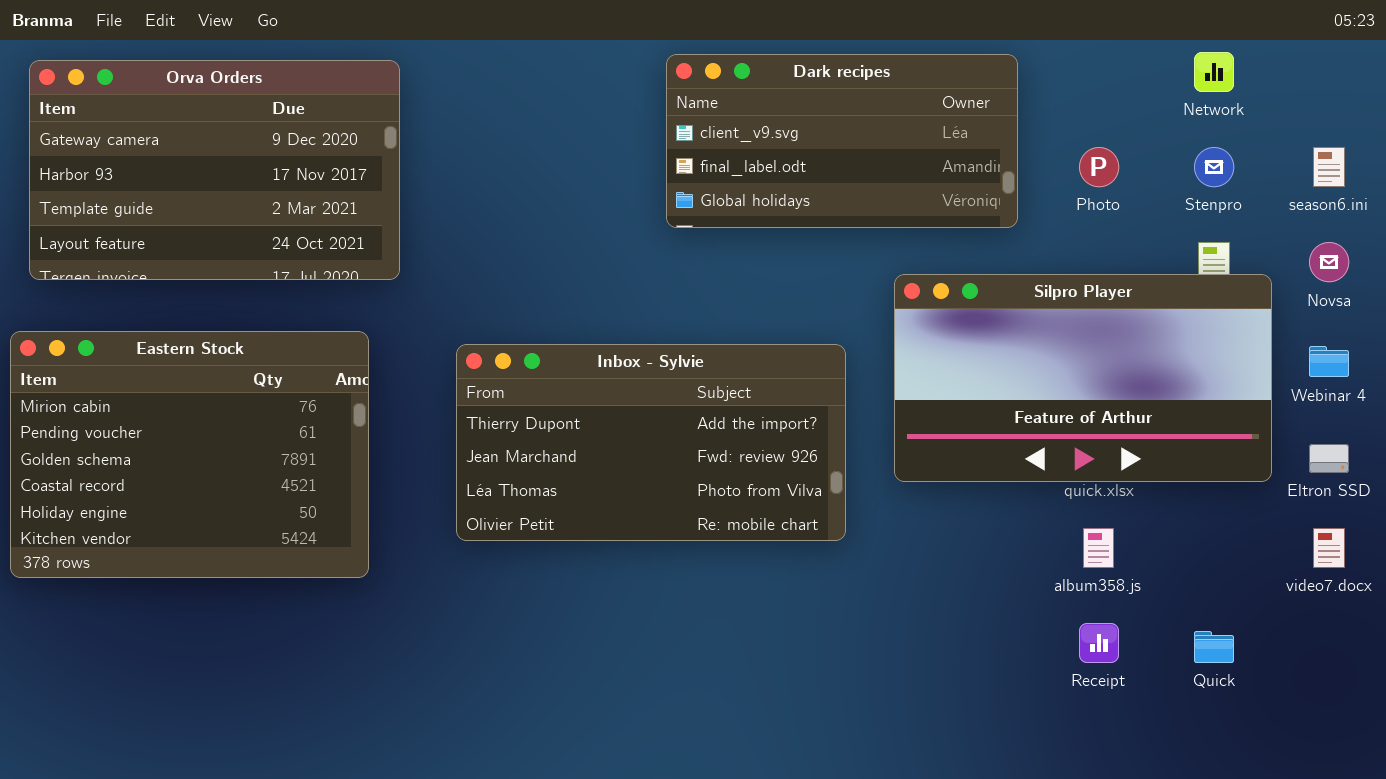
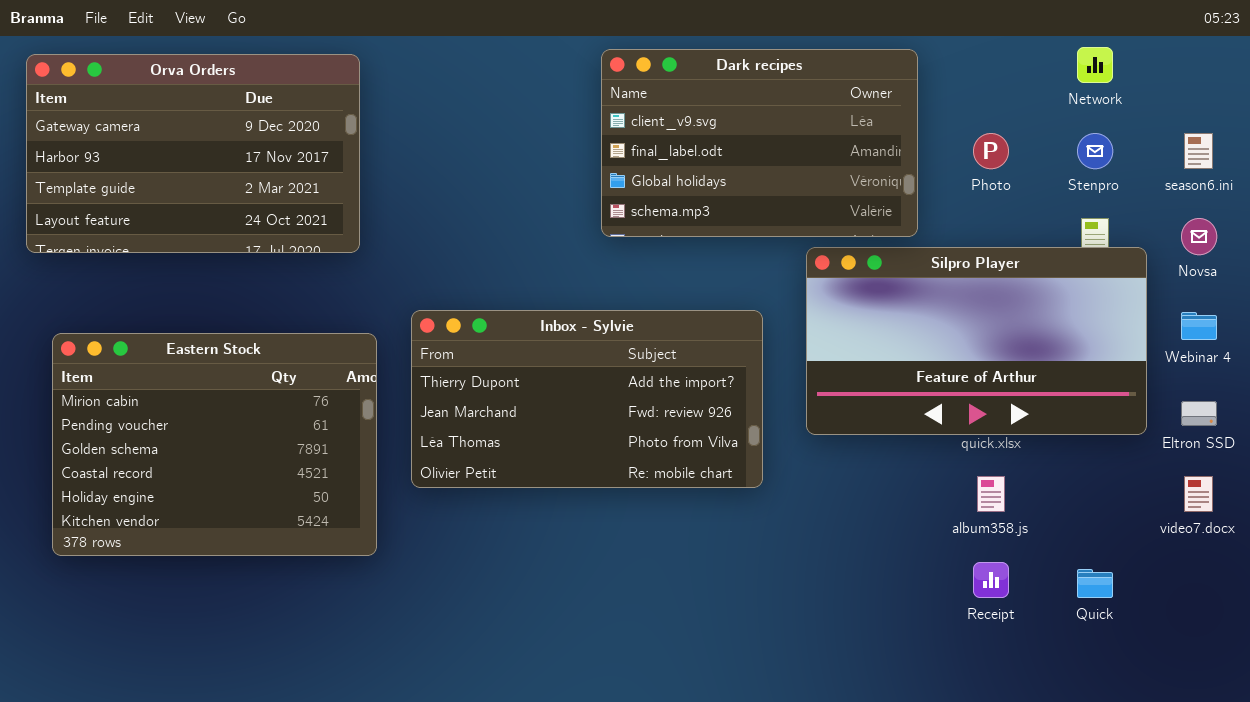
Dark recipes: [666,54,1018,228] -> [601,49,918,237], resized
Eastern Stock: [10,331,369,578] -> [52,333,377,556], moved

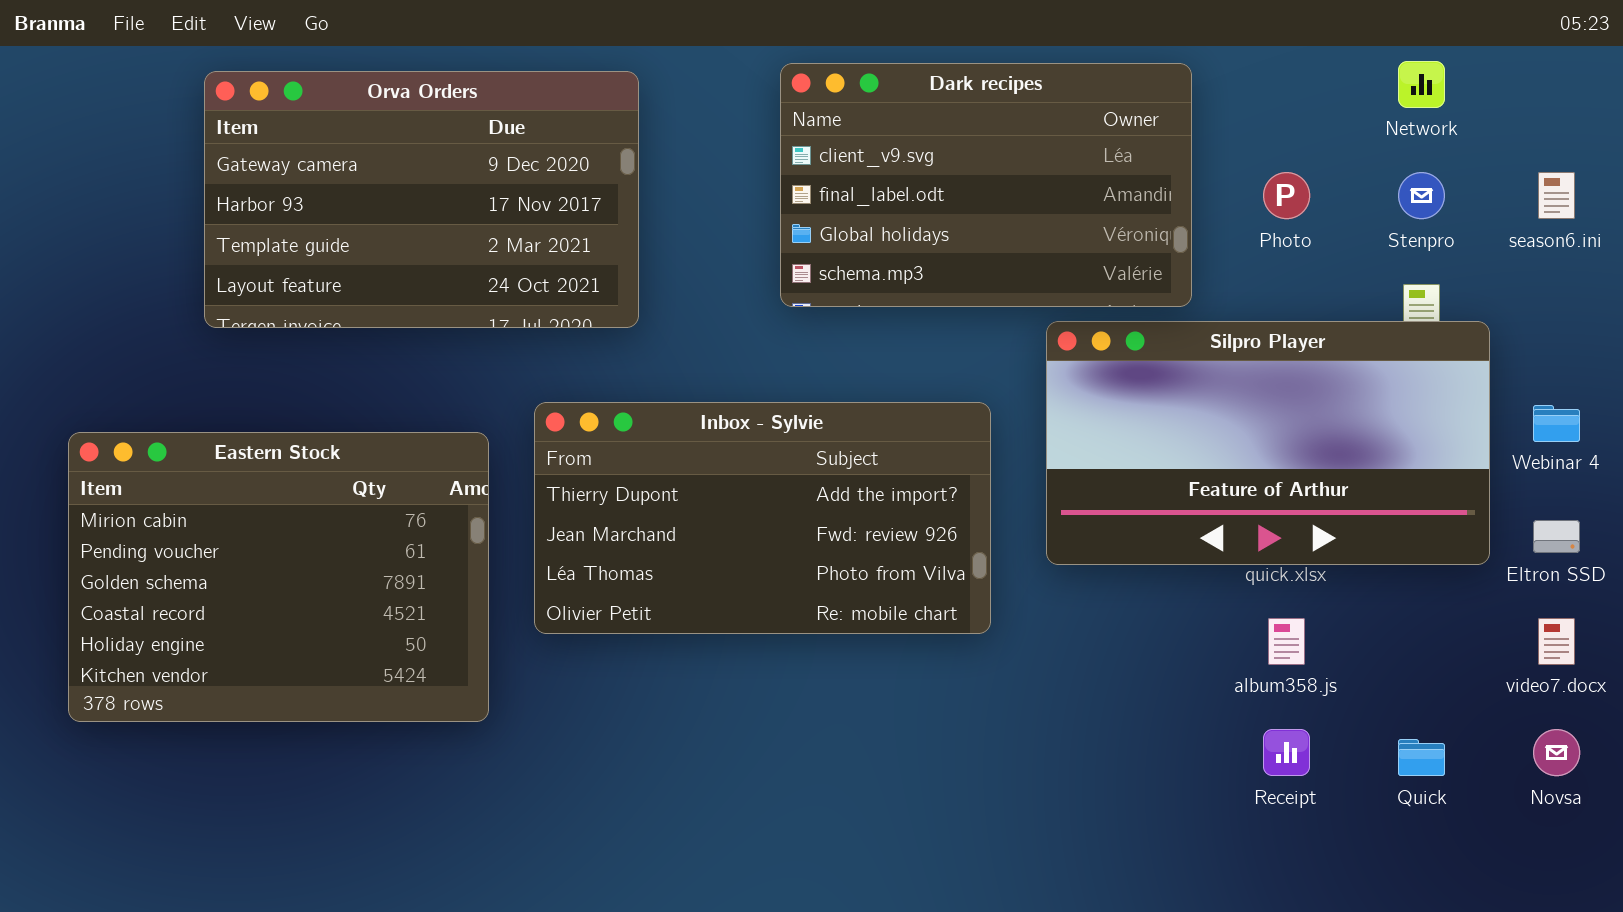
Orva Orders: [26,54,360,253] -> [204,71,639,328], moved
Novsa: [1181,218,1217,255] -> [1533,729,1580,776], moved

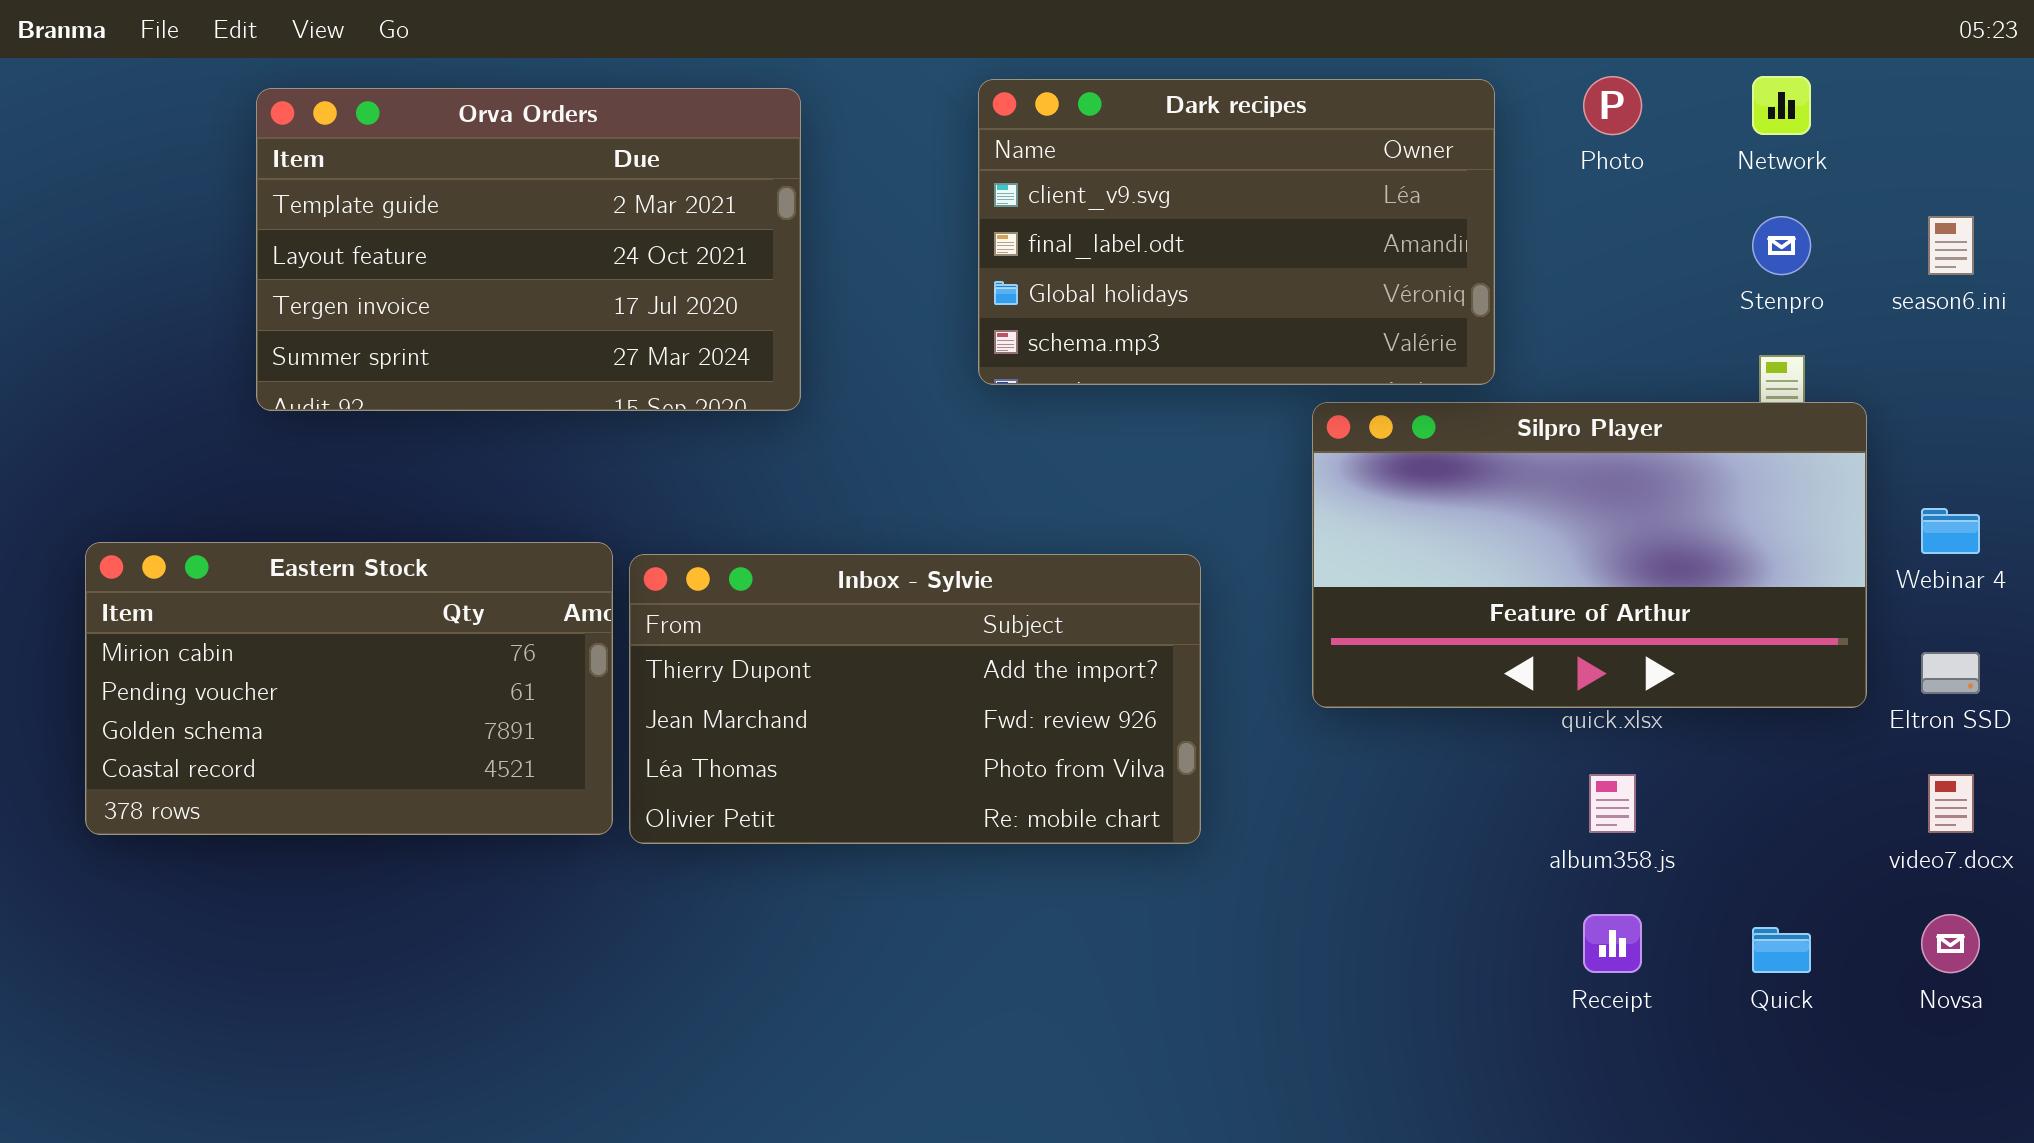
Orva Orders: [204,71,639,328] -> [256,88,801,411], scrolled down 2 rows
Photo: [1263,172,1310,219] -> [1583,76,1642,135], moved
Inbox - Sylvie: [534,402,991,634] -> [629,554,1201,844], moved
Eastern Stock: [68,432,489,722] -> [85,542,613,835], resized

